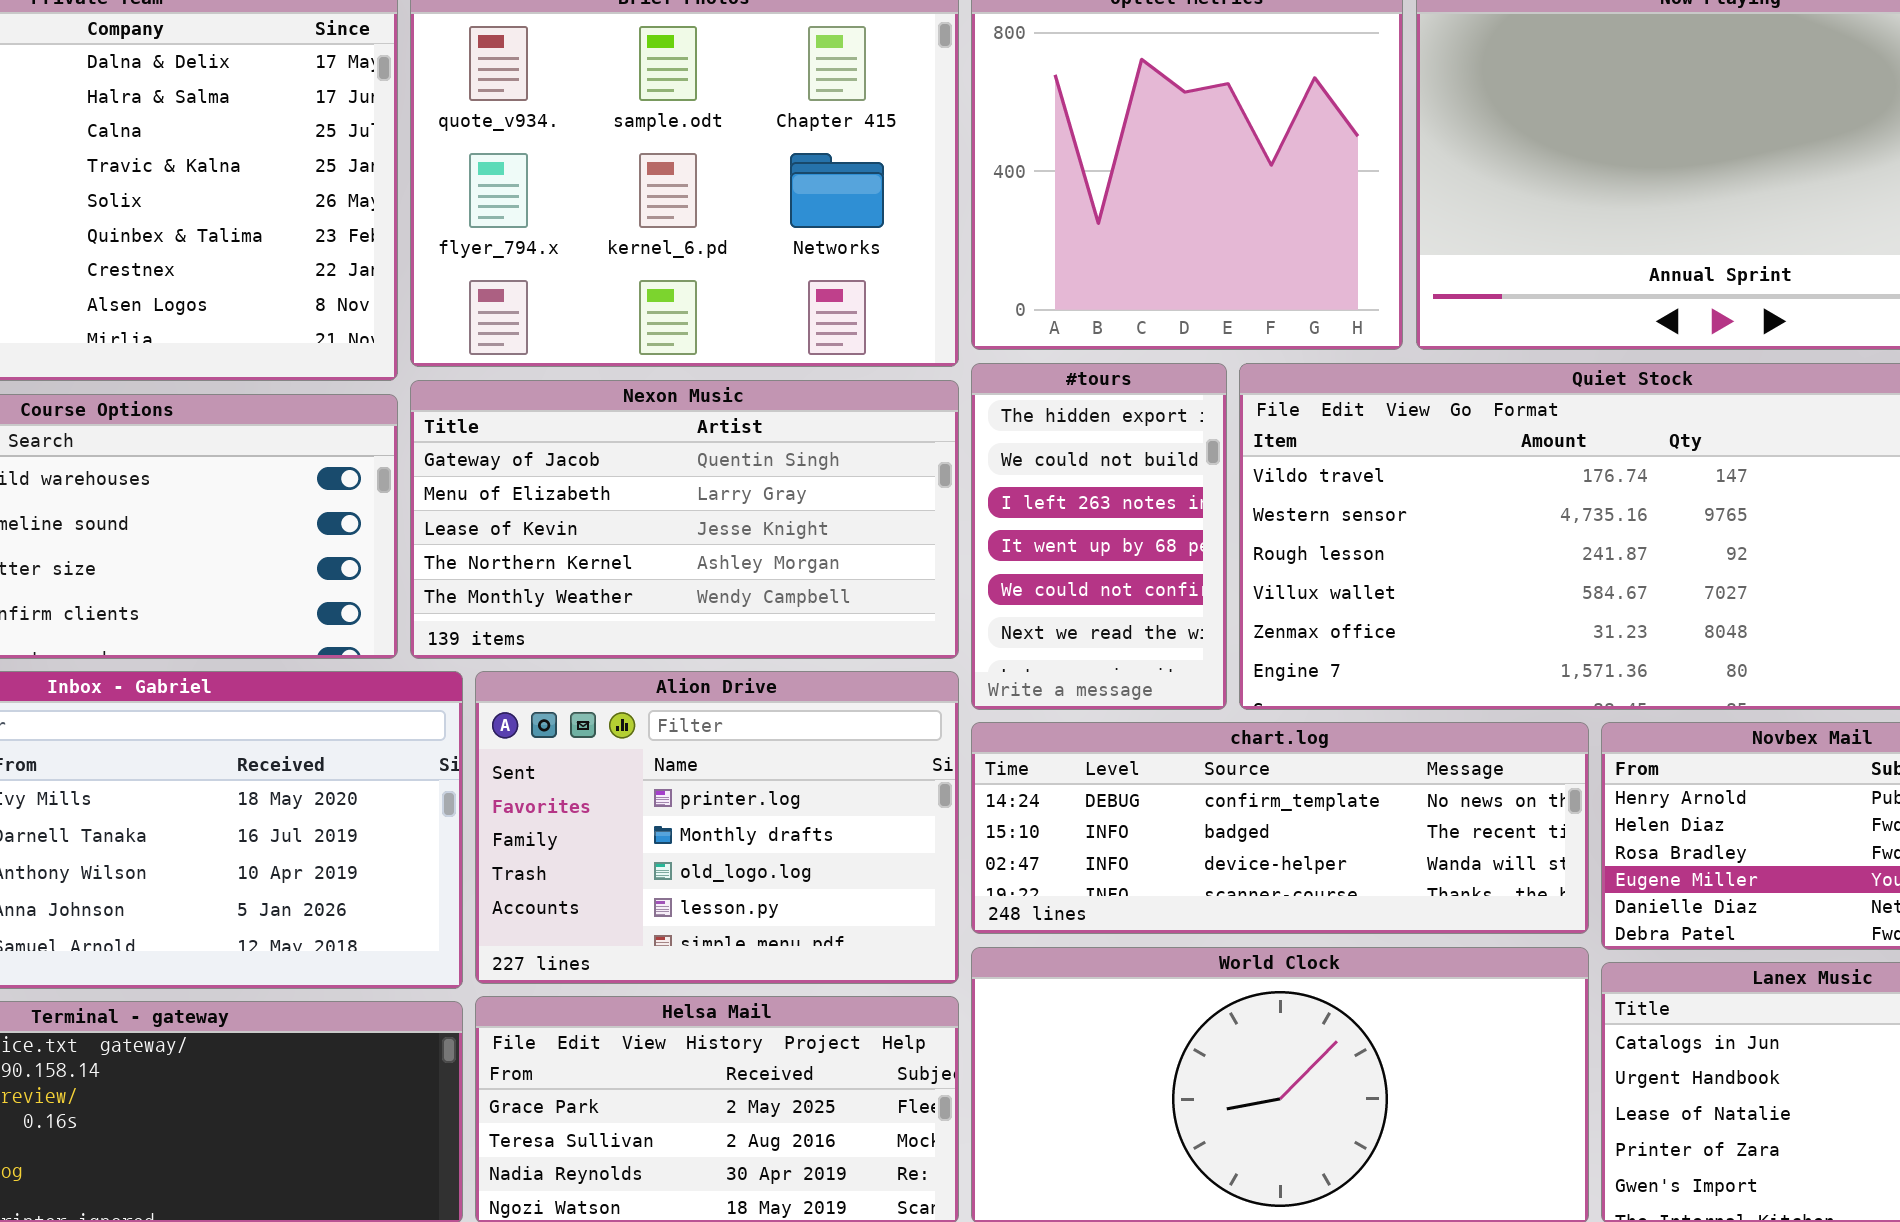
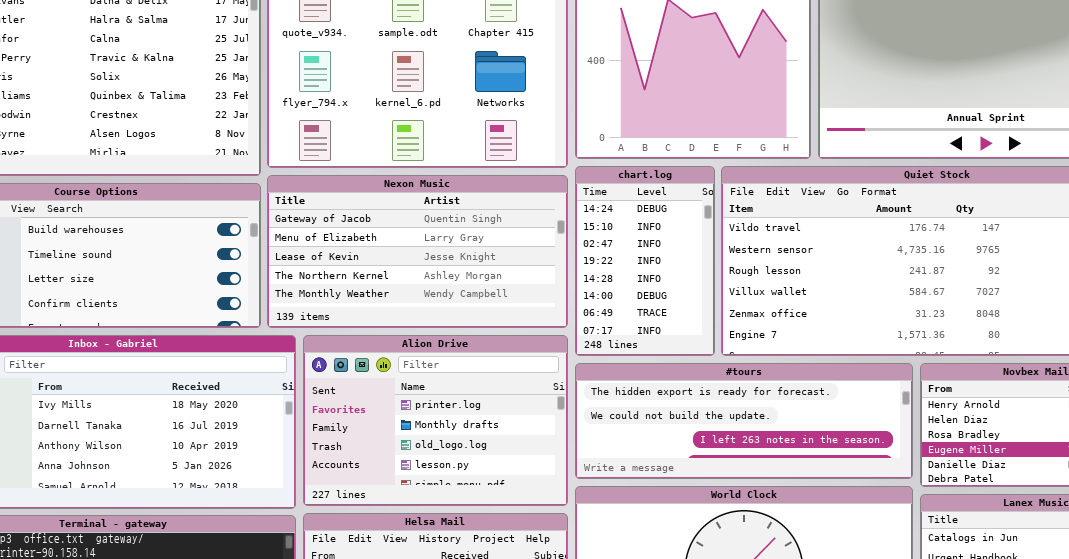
#tours: [971,363,1227,710] -> [575,363,913,479], moved, resized
chart.log: [971,722,1589,934] -> [575,166,715,356], moved, resized

